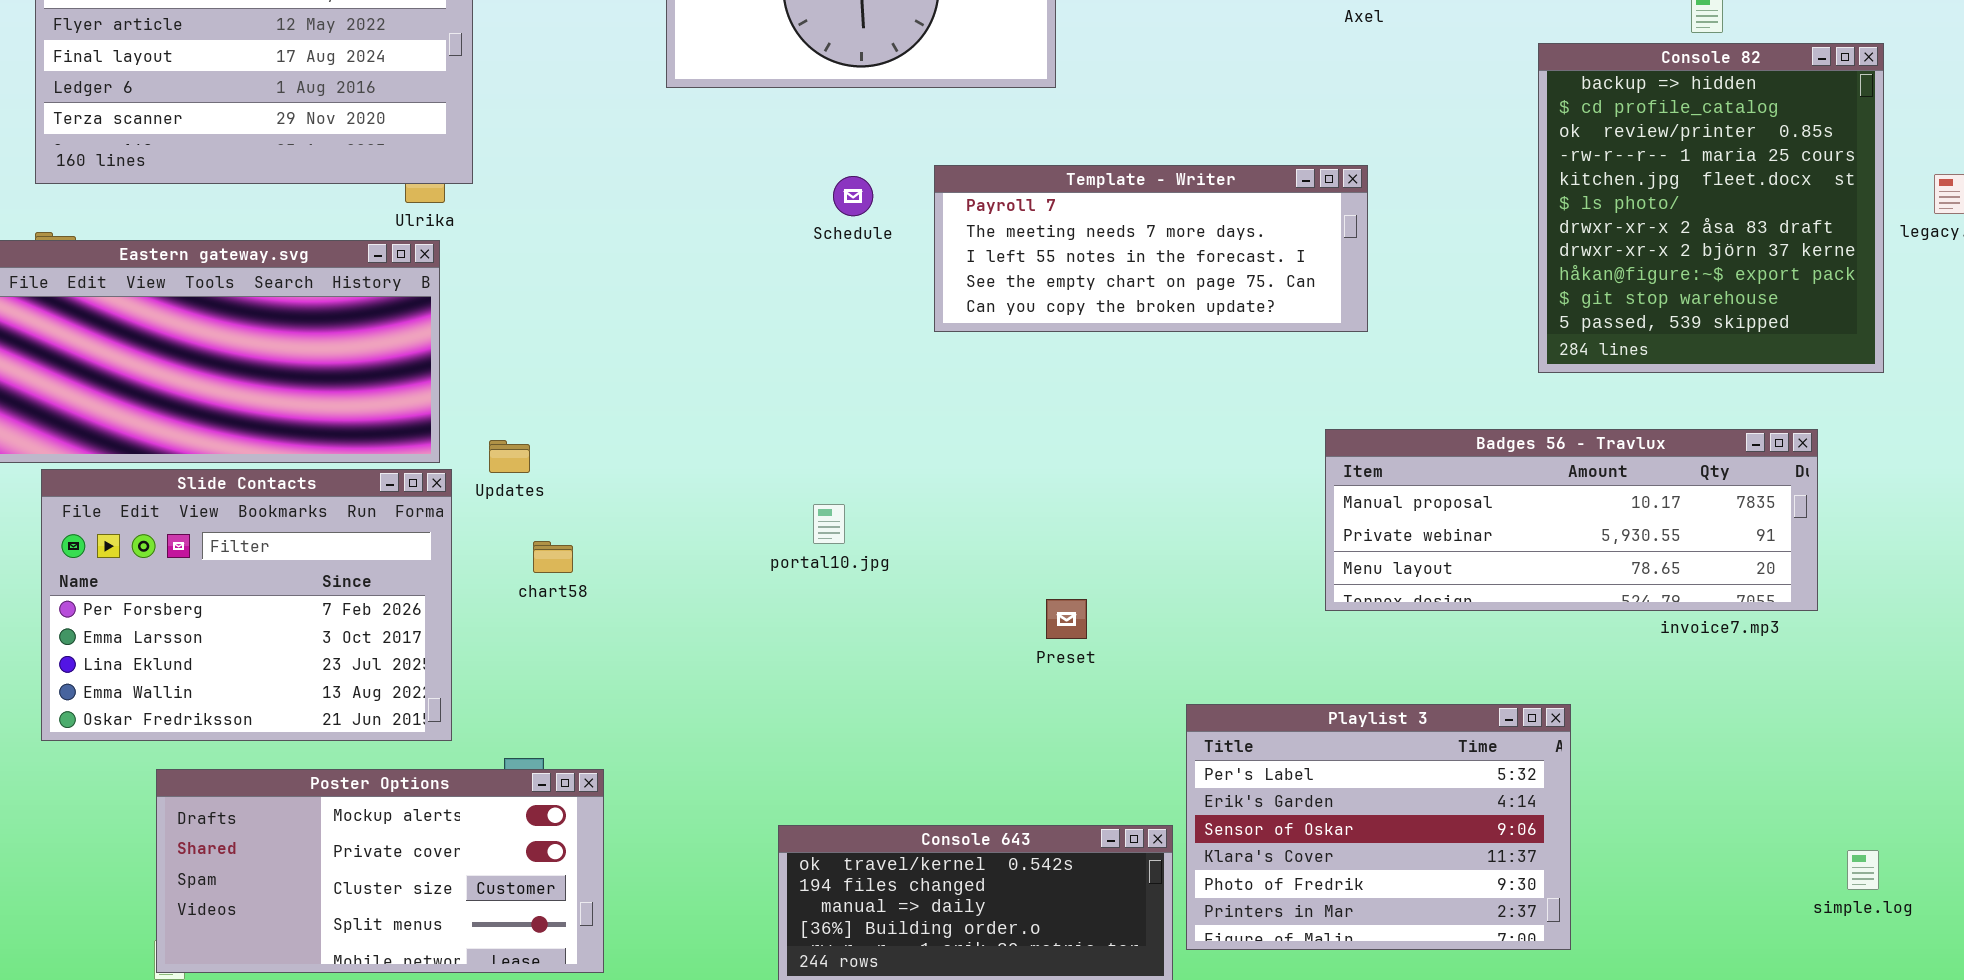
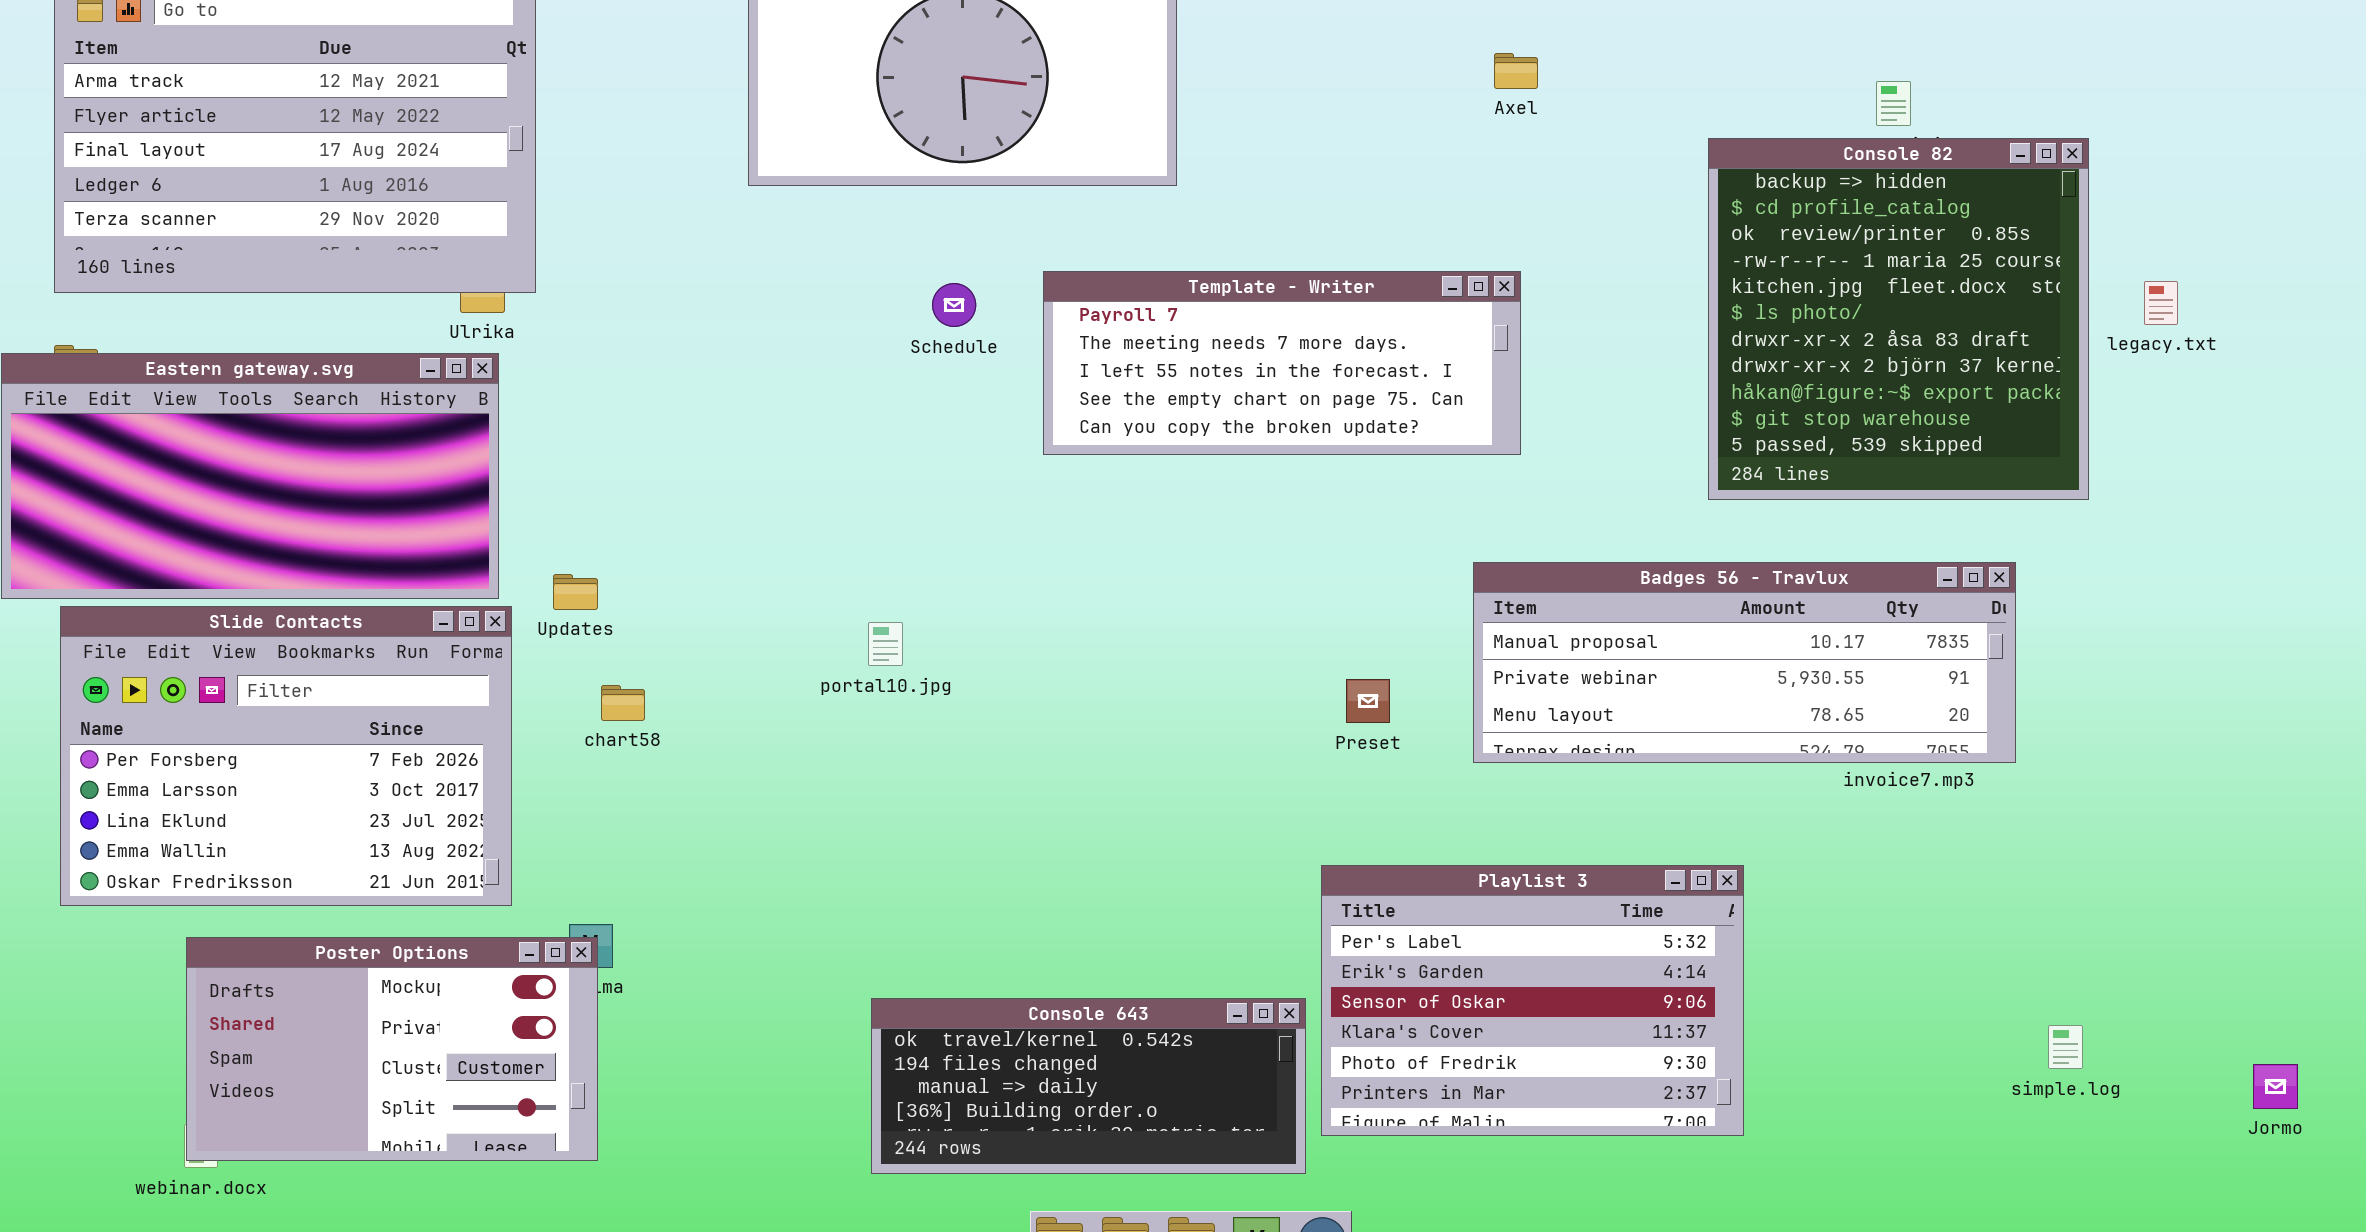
portal10.jpg: [813,504,845,544] -> [868,622,903,666], moved
Preset: [1046,599,1087,639] -> [1346,679,1390,723], moved
Poster Options: [156,769,604,973] -> [186,937,598,1161], resized

